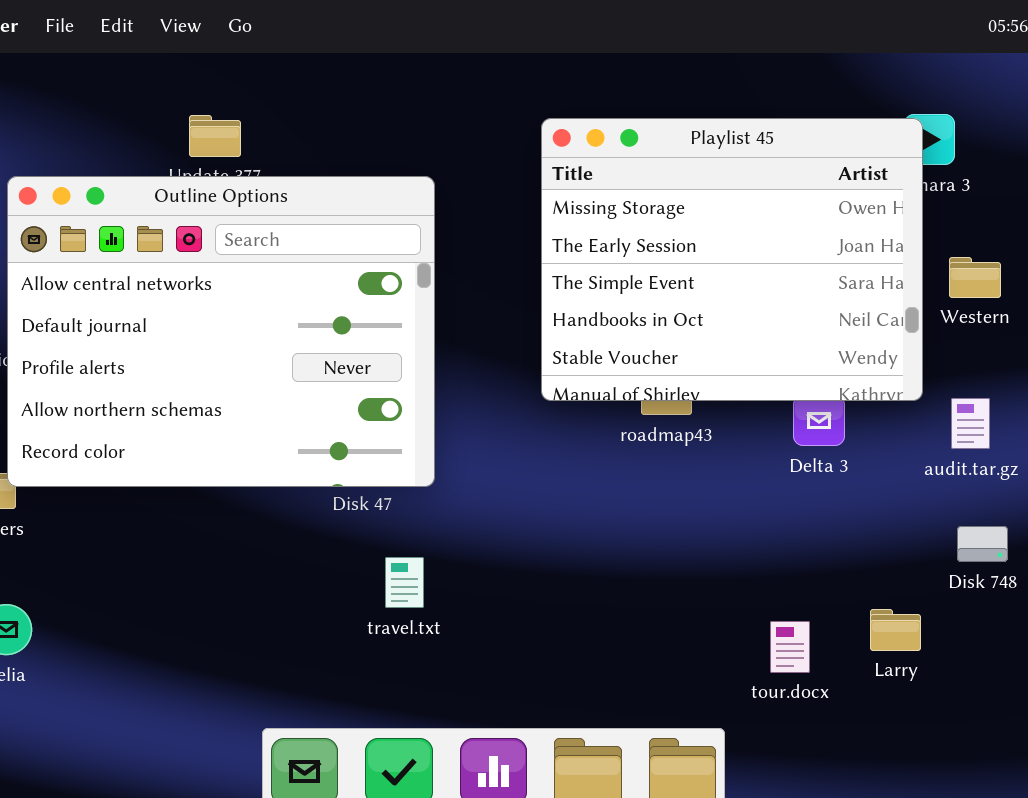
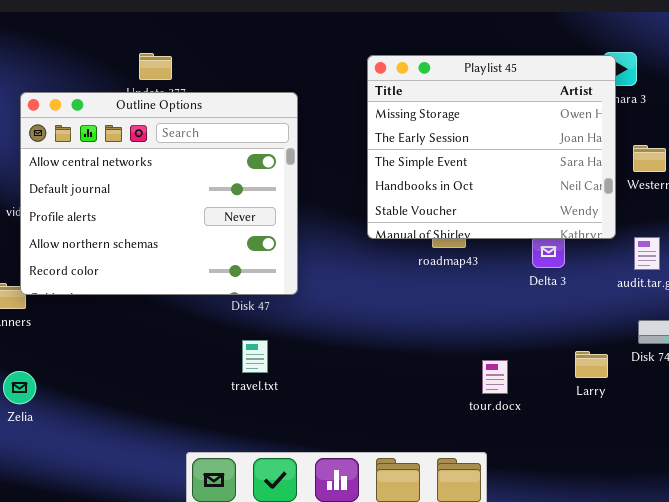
travel.txt: [385,557,424,608] -> [242,340,268,373], moved
Larry: [870,609,921,651] -> [575,351,608,378], moved
tour.docx: [770,621,810,673] -> [482,360,508,394], moved

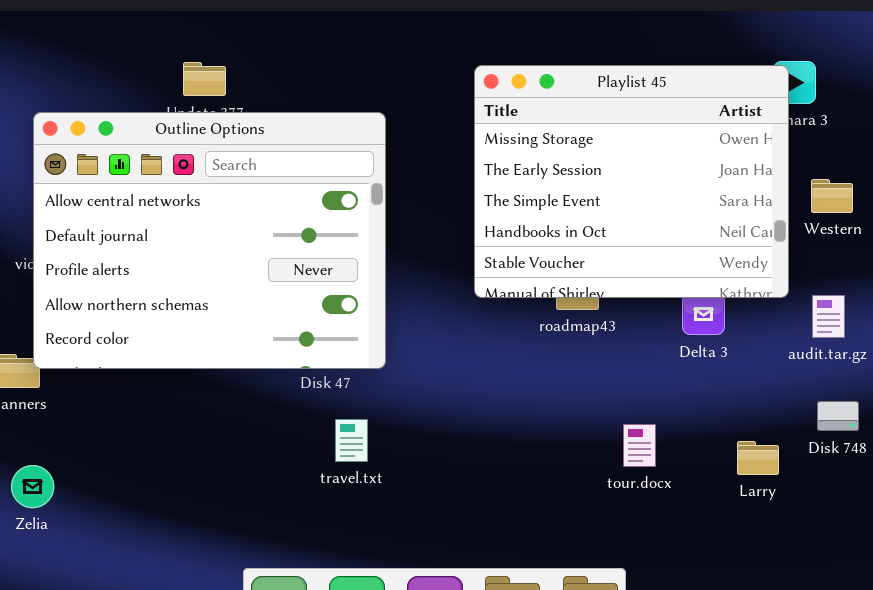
travel.txt: [242,340,268,373] -> [335,419,368,462], moved
tour.docx: [482,360,508,394] -> [623,424,656,467], moved

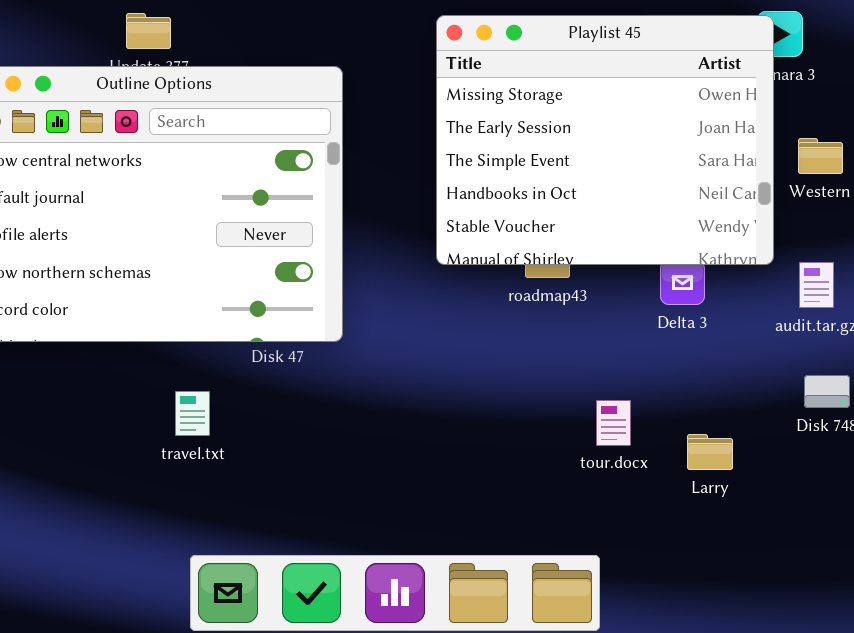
travel.txt: [335,419,368,462] -> [175,391,210,436], moved
Larry: [737,441,779,475] -> [687,434,733,470], moved

